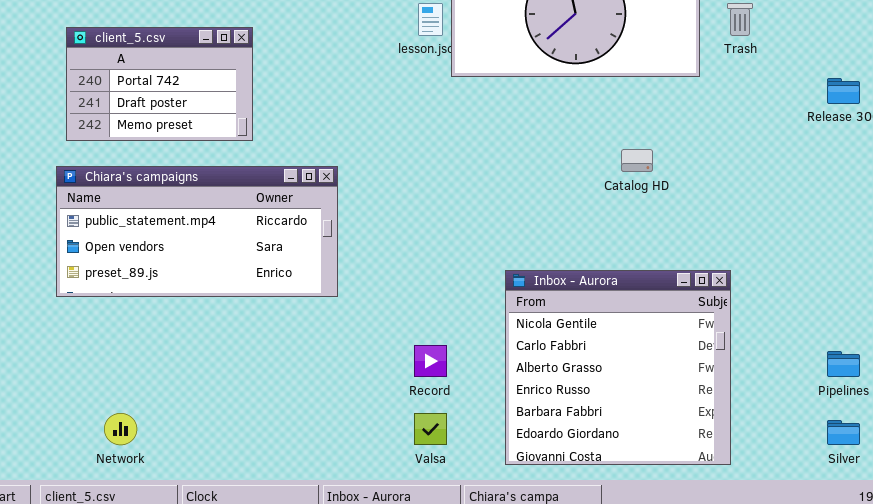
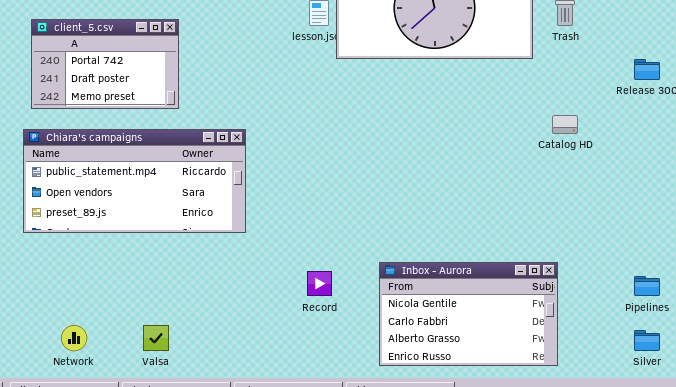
Catalog HD: [621,149,653,172] -> [552,115,578,134], moved
Inbox - Aurora: [505,270,731,465] -> [379,262,558,366], resized
Valsa: [414,413,447,445] -> [143,325,169,351], moved

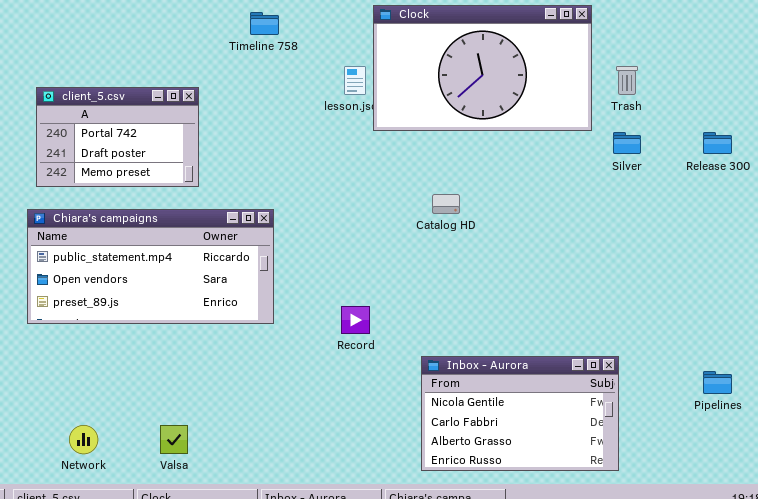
Catalog HD: [552,115,578,134] -> [432,194,460,214], moved
Record: [307,271,332,296] -> [341,306,370,334], moved
Silver: [634,330,660,351] -> [613,132,641,154], moved

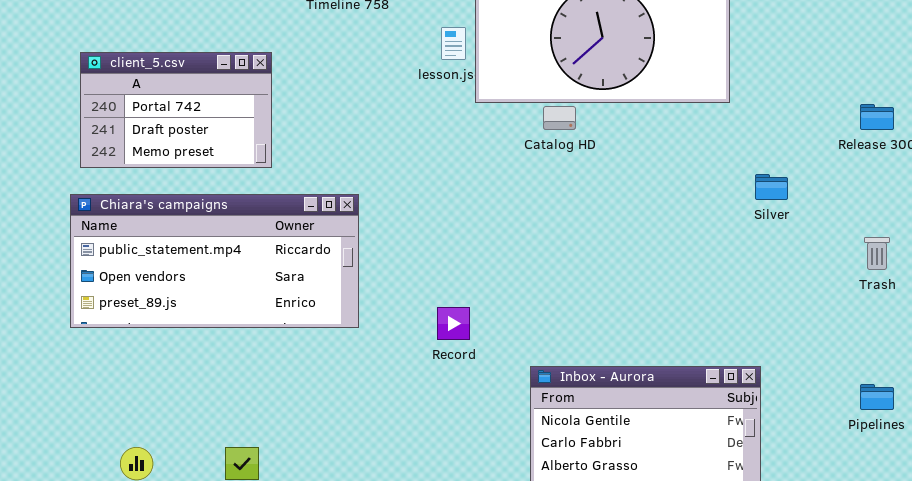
Trash: [616,66,638,95] -> [864,237,890,270], moved
Silver: [613,132,641,154] -> [755,174,788,200], moved
Catalog HD: [432,194,460,214] -> [543,106,576,130], moved

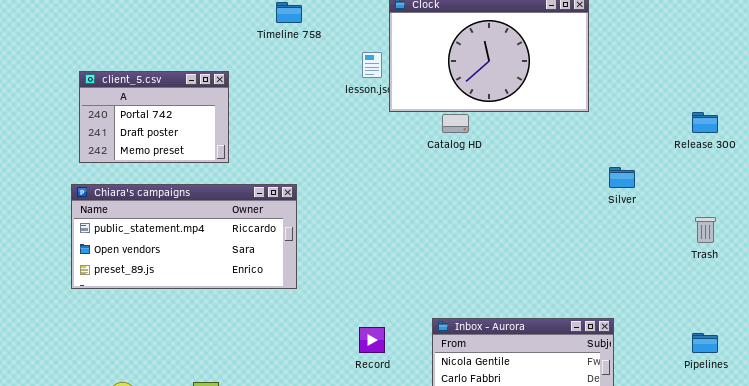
Record: [437,307,470,340] -> [359,327,385,353], moved

